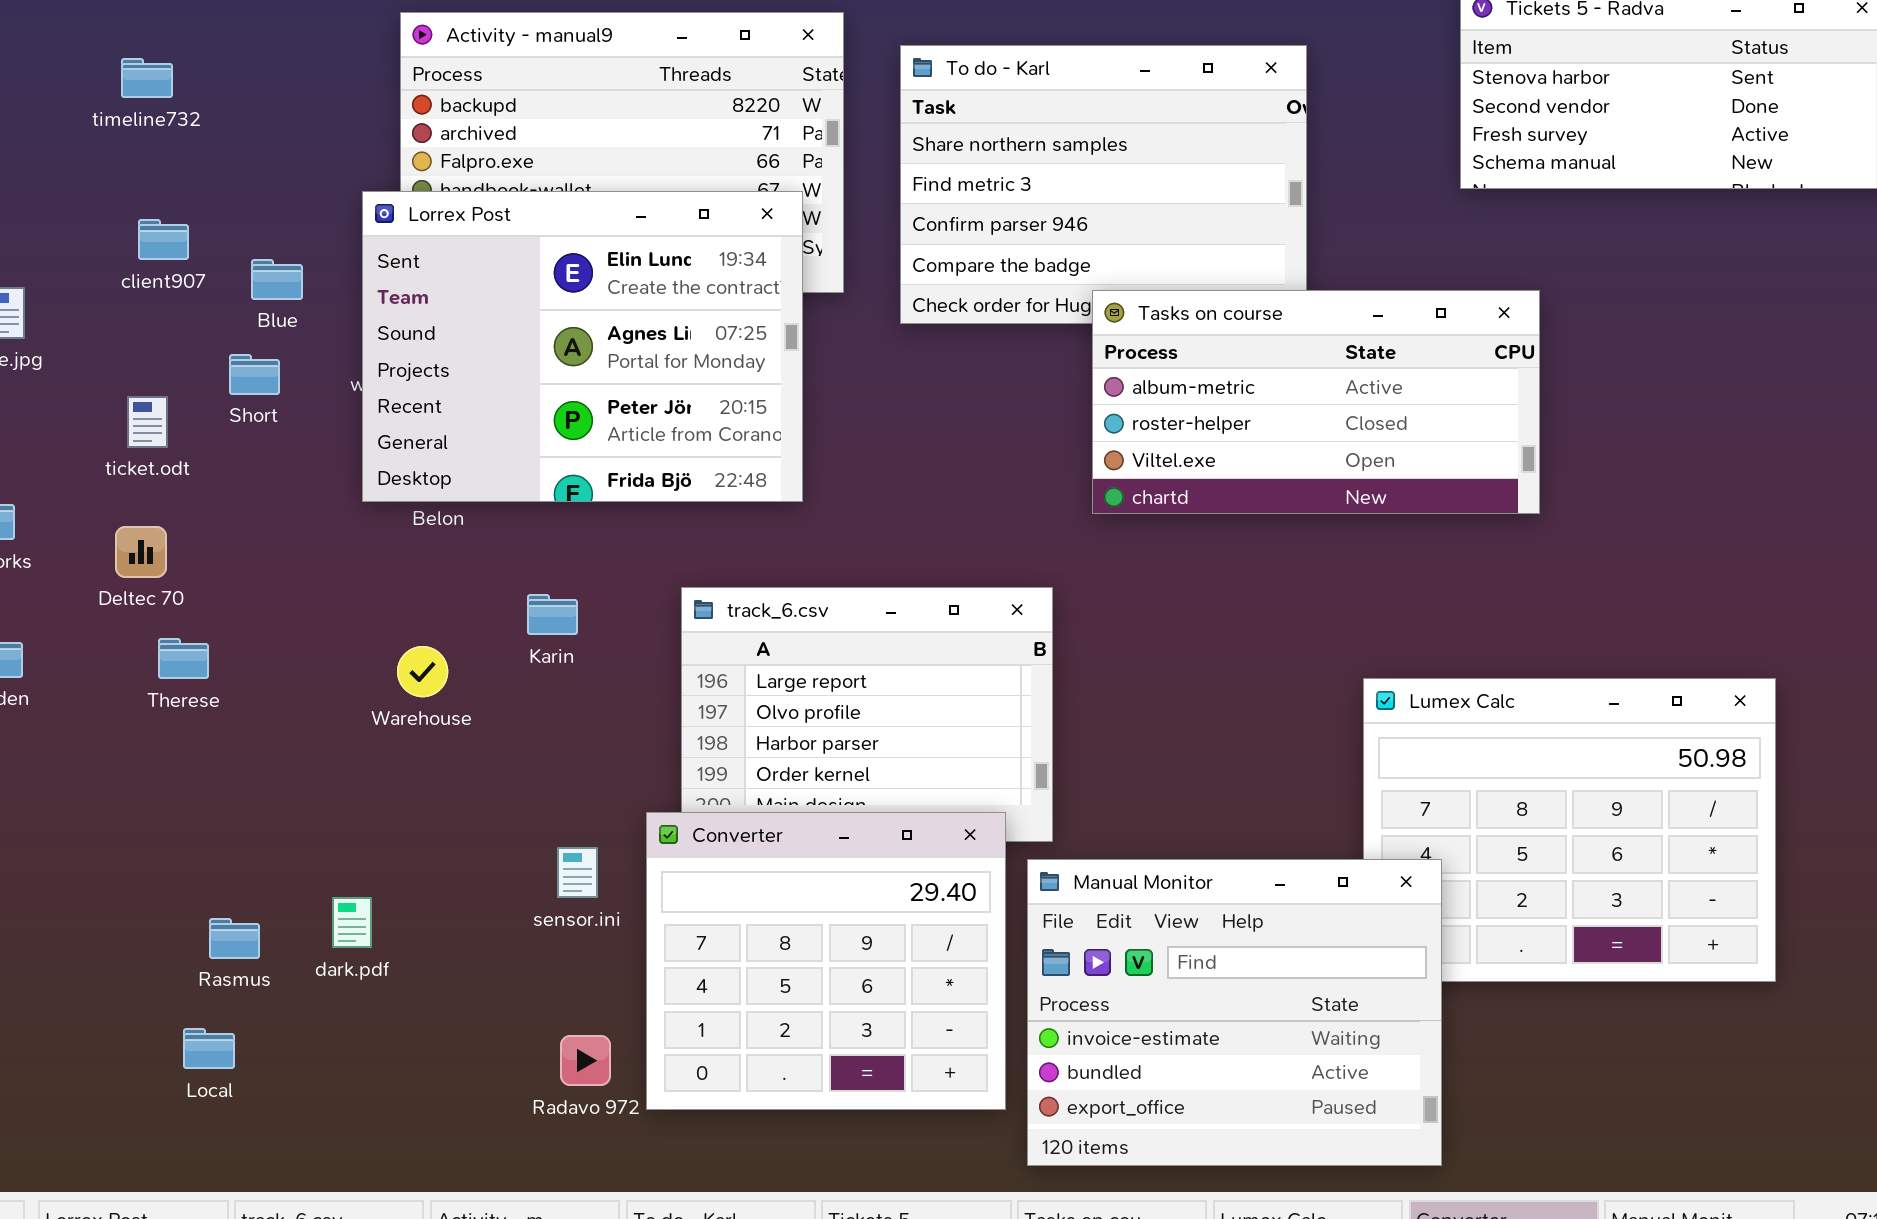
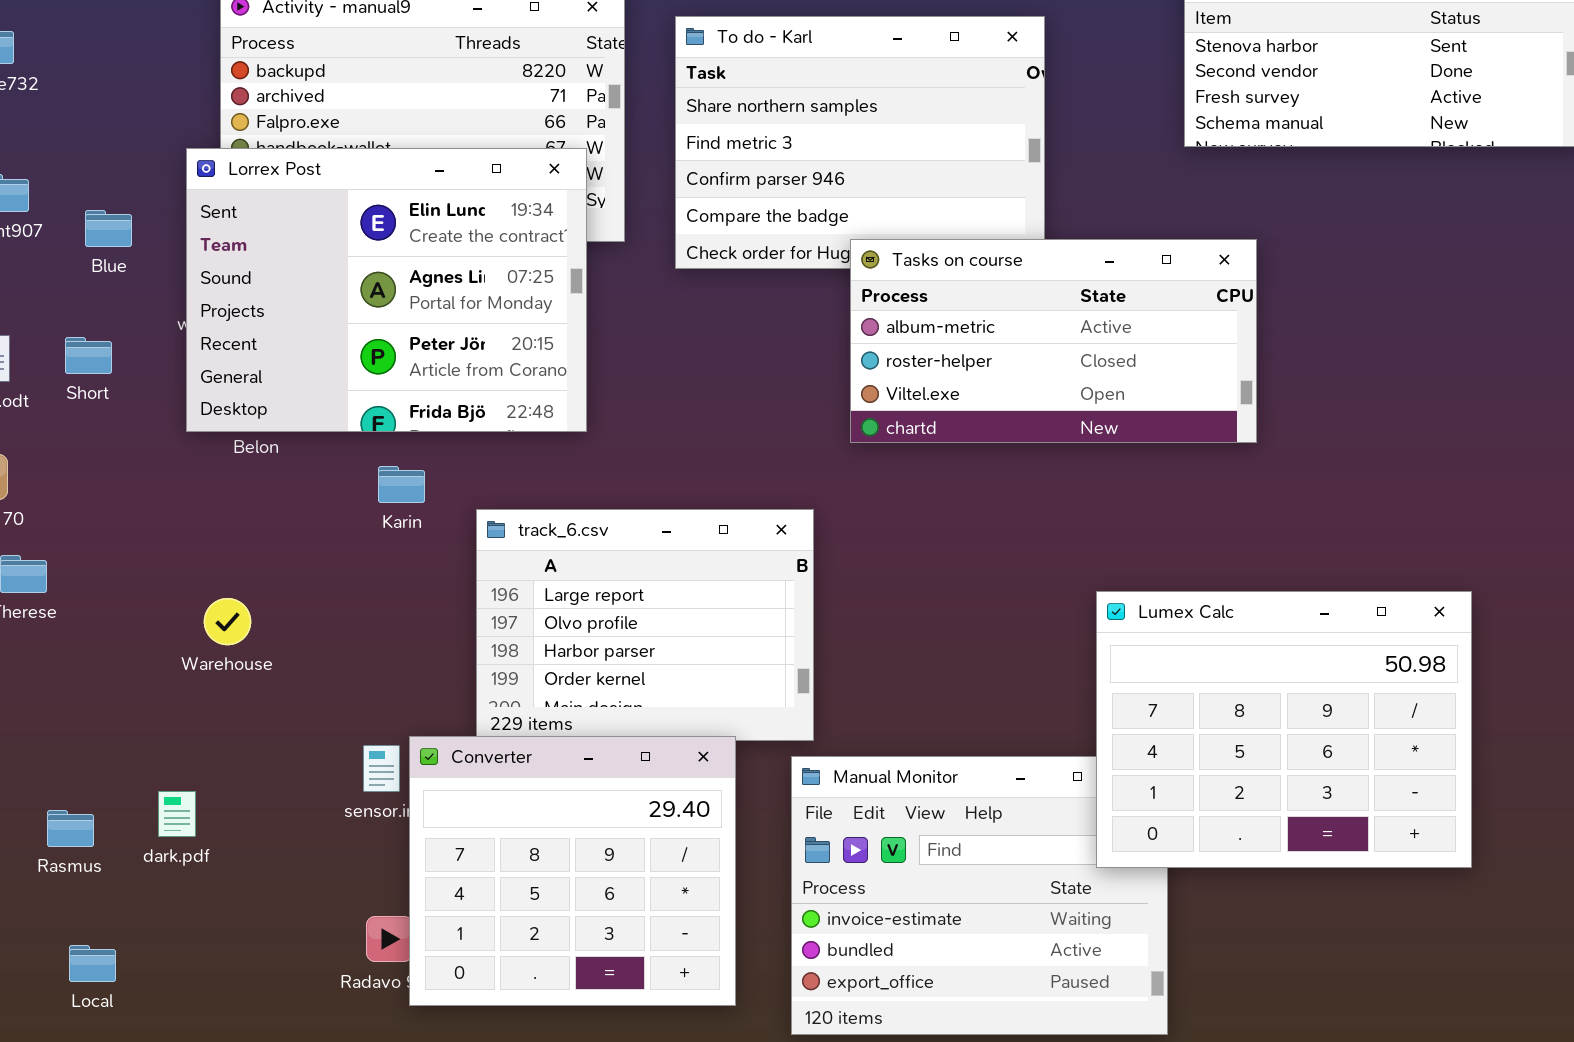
Short: [229,354,280,395] -> [65,337,112,374], moved
Karin: [527,594,578,635] -> [378,466,425,503], moved
Warehouse: [397,646,448,697] -> [204,598,251,645], moved
Lumex Calc: [1363,678,1776,982] -> [1096,591,1472,868], raised
Converter: [646,812,1006,1110] -> [409,736,736,1006], moved
Local: [183,1028,235,1069] -> [69,945,116,982], moved

